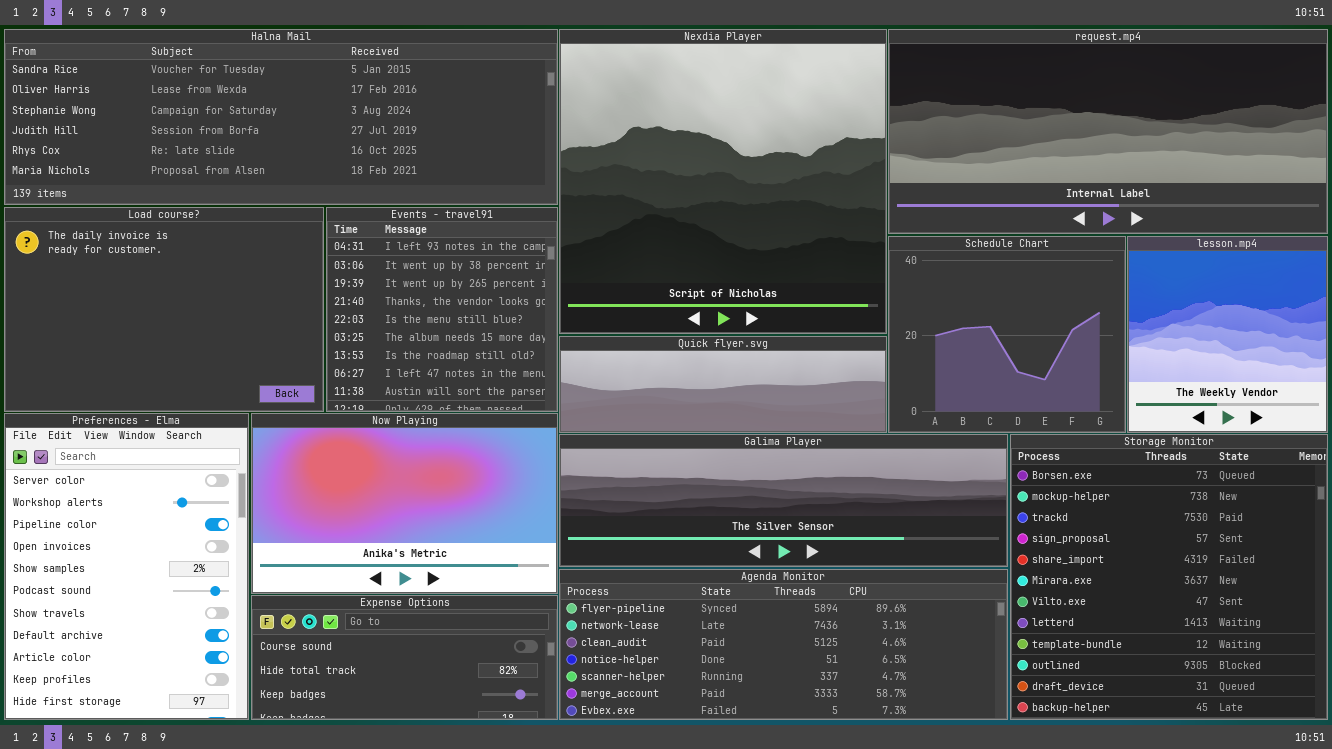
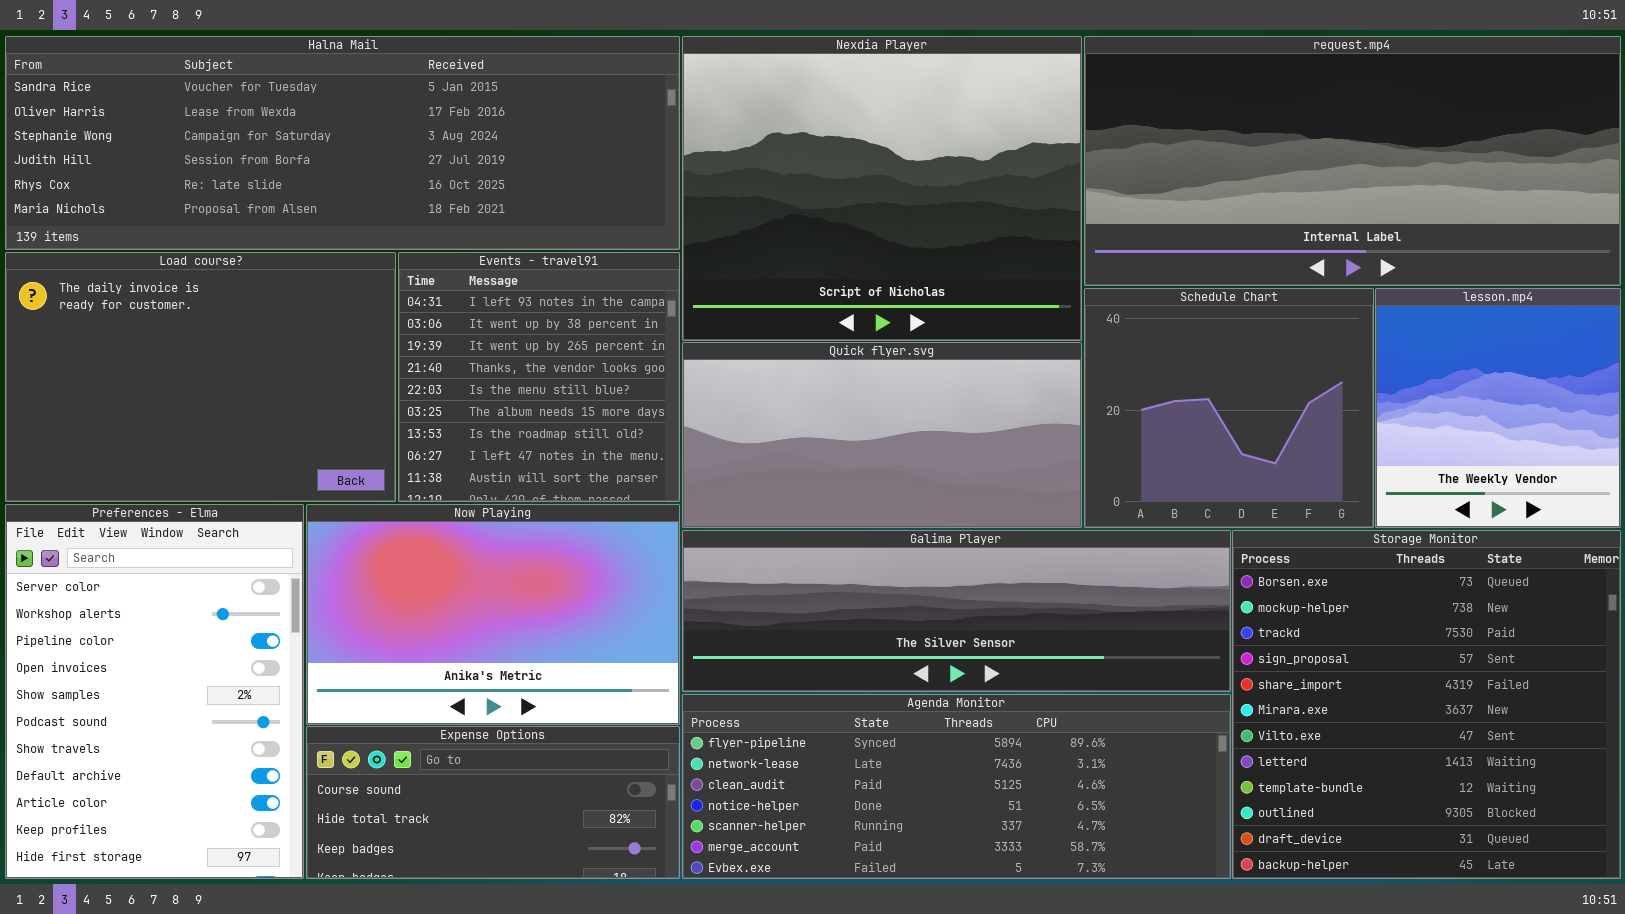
Nexdia Player: [559,29,887,334] -> [682,36,1082,341], resized
Quick flyer.svg: [559,336,887,433] -> [682,342,1082,528], resized

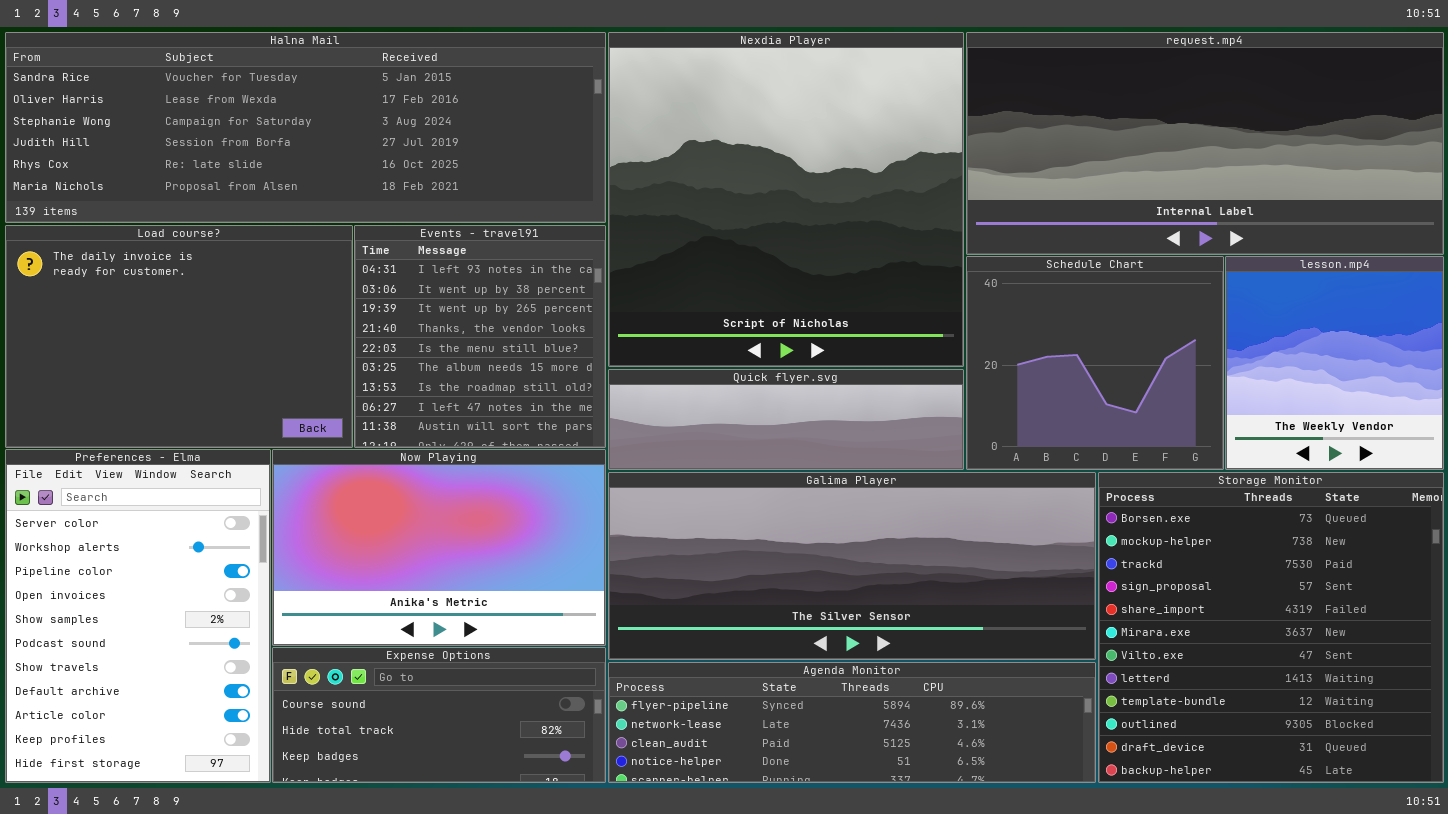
Nexdia Player: [682,36,1082,341] -> [608,32,964,367], resized
Quick flyer.svg: [682,342,1082,528] -> [608,369,964,470], resized
Galima Player: [682,530,1231,692] -> [608,472,1096,660], resized
Agenda Monitor: [682,694,1231,879] -> [608,662,1096,783], resized

